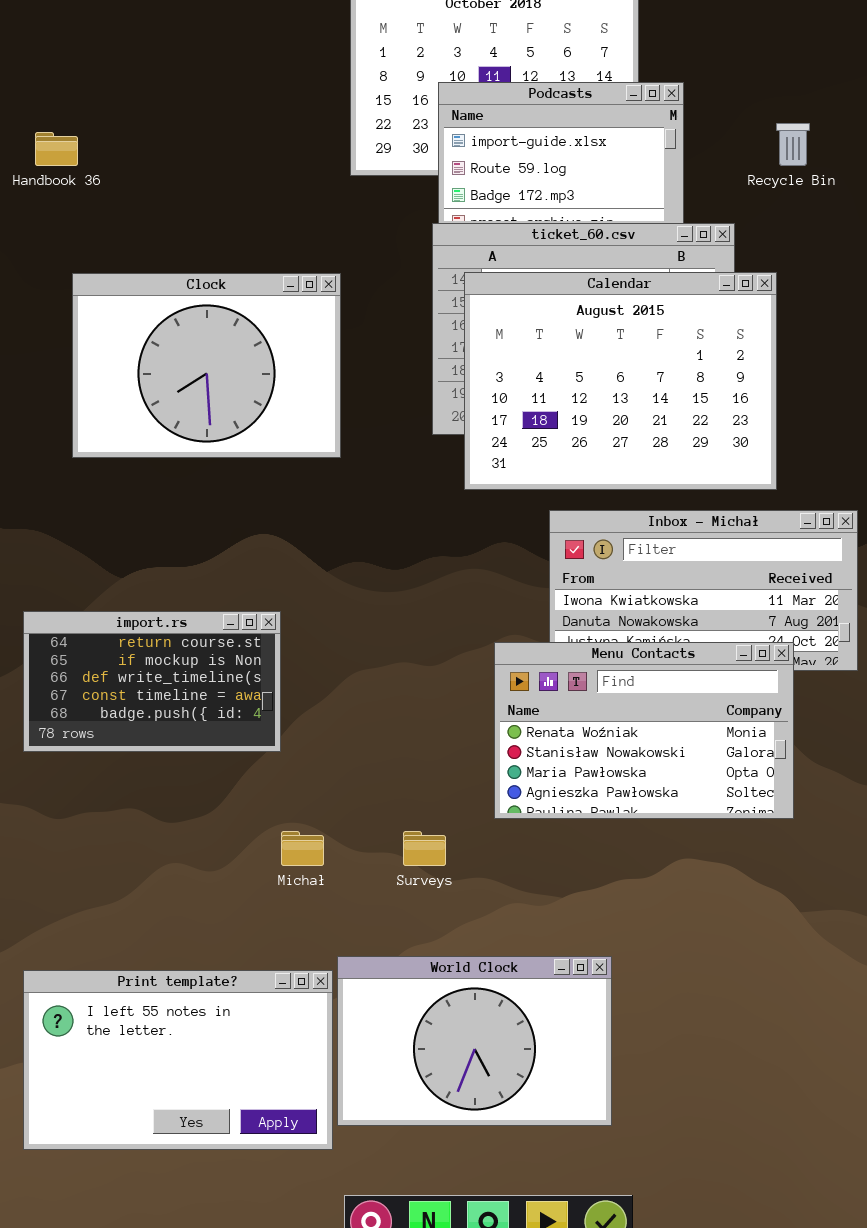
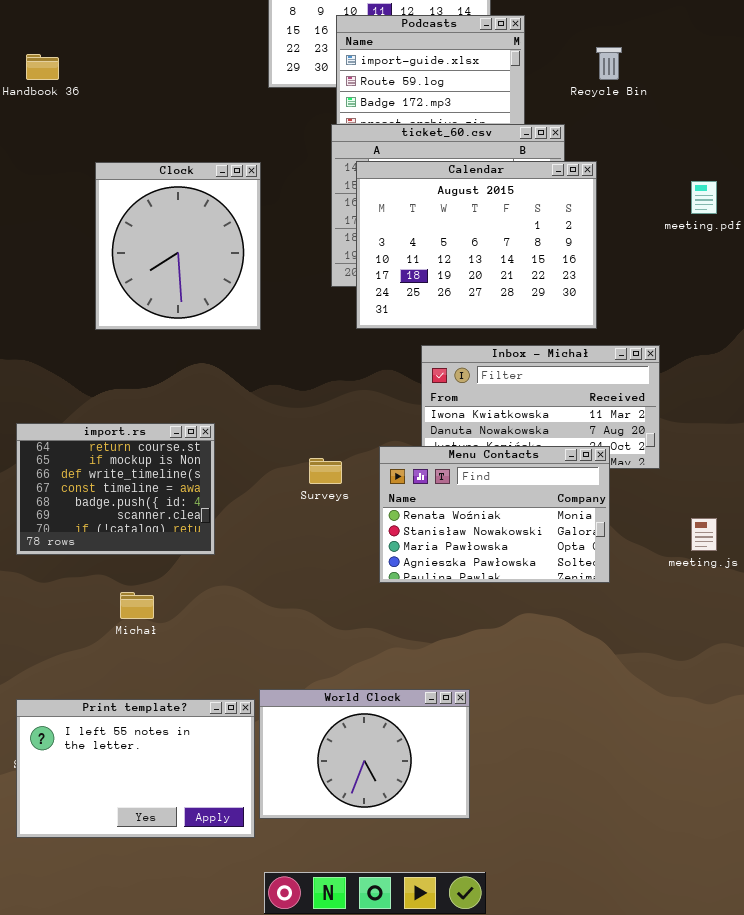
Clock: [72,273,341,458] -> [95,162,261,330], resized
import.rs: [23,611,281,752] -> [16,423,215,555], resized
Michał: [281,831,324,866] -> [120,592,154,619], moved
Surveys: [403,831,446,866] -> [309,458,342,484], moved

